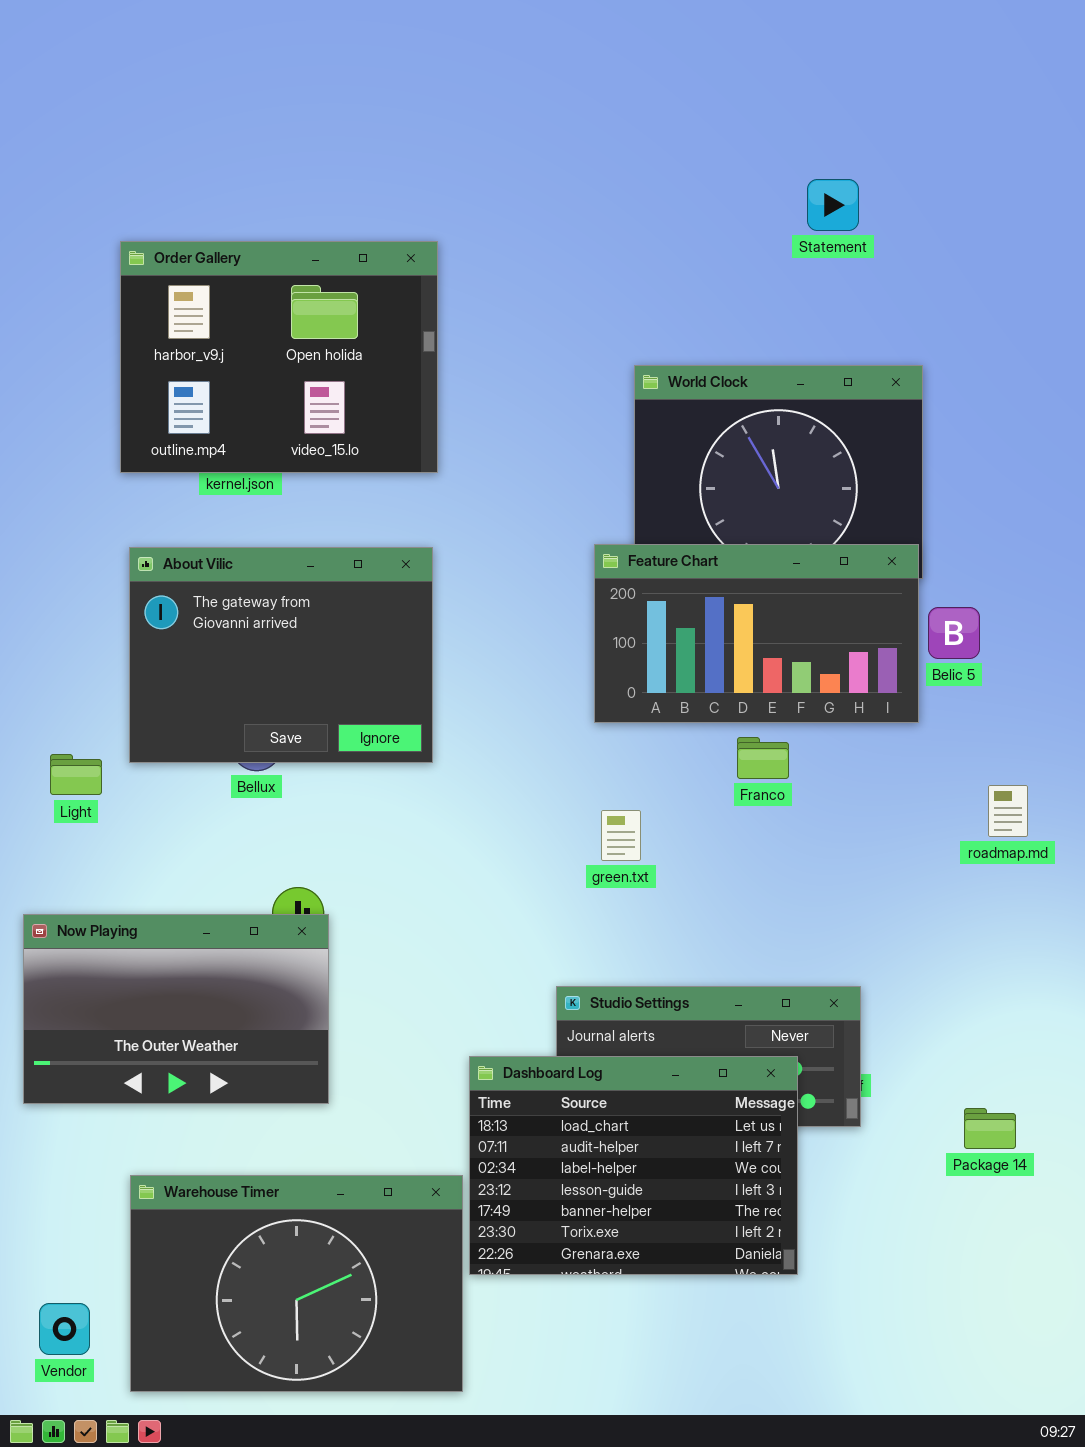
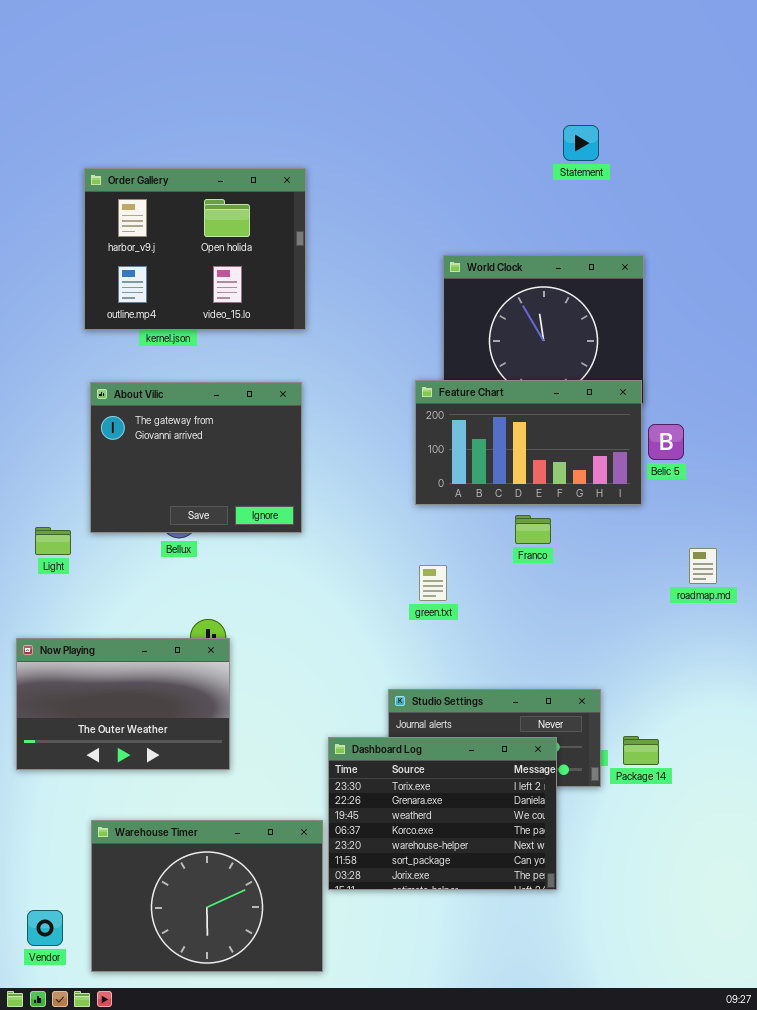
Dashboard Log: [469,1056,798,1275] -> [328,737,557,890], scrolled down 5 rows
Package 14: [964,1108,1016,1149] -> [623,736,659,765], moved

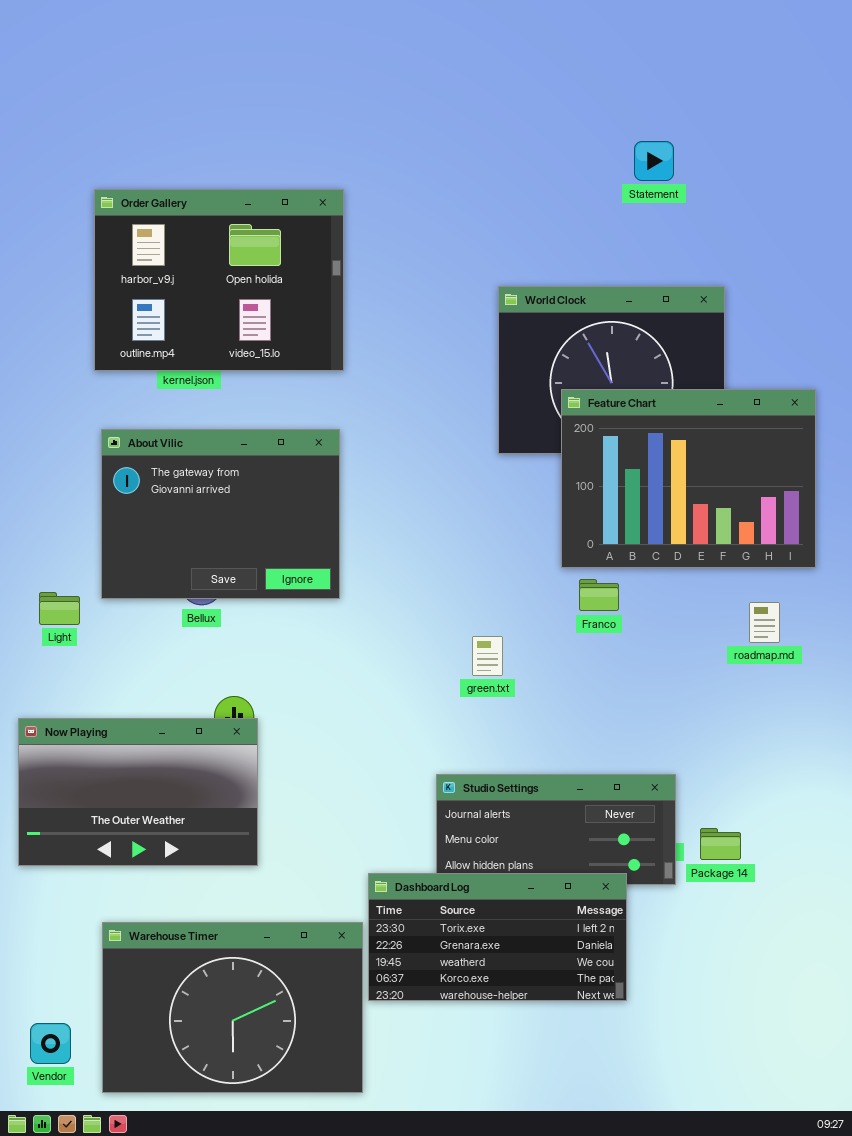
Feature Chart: [415,380,642,505] -> [561,389,816,568], moved, resized
roadmap.md: [689,548,717,584] -> [749,602,780,643], moved
Dashboard Log: [328,737,557,890] -> [368,873,627,1001], resized

